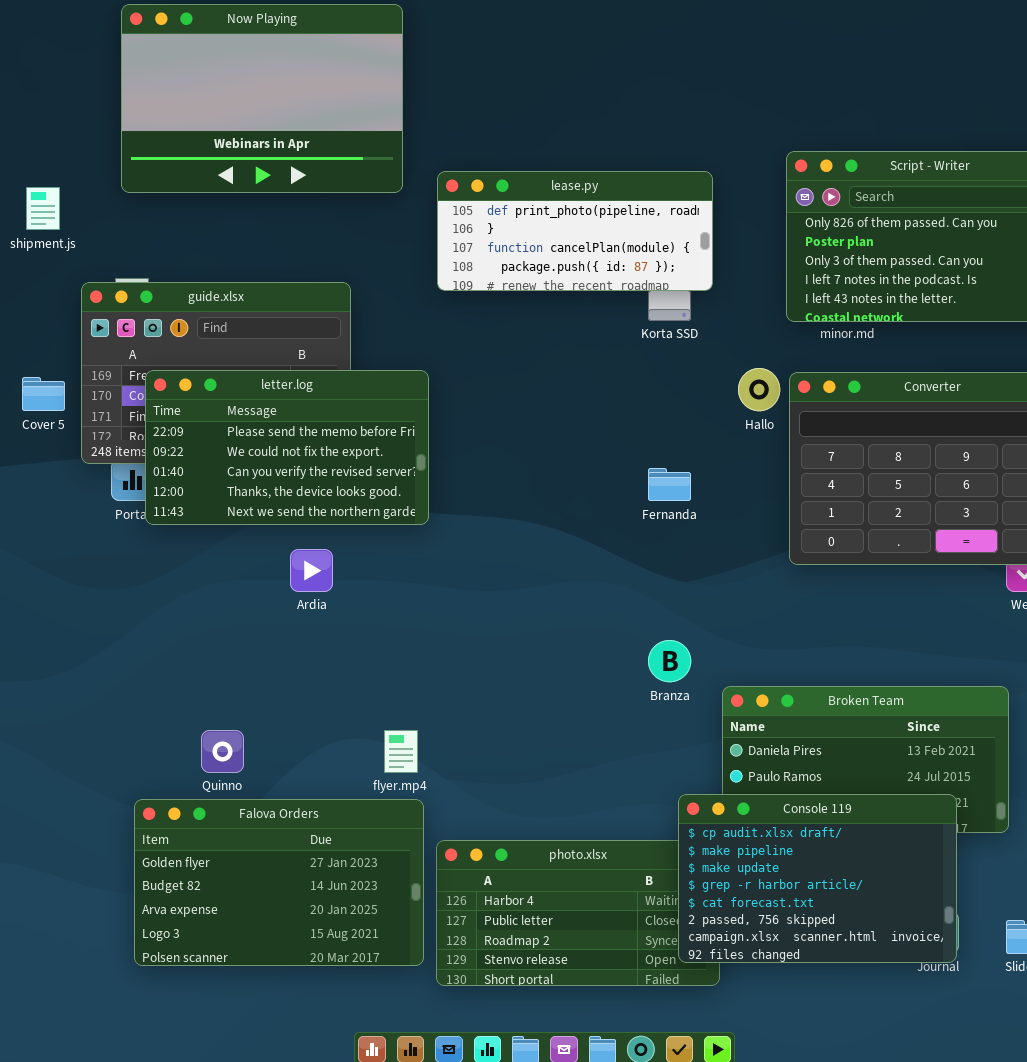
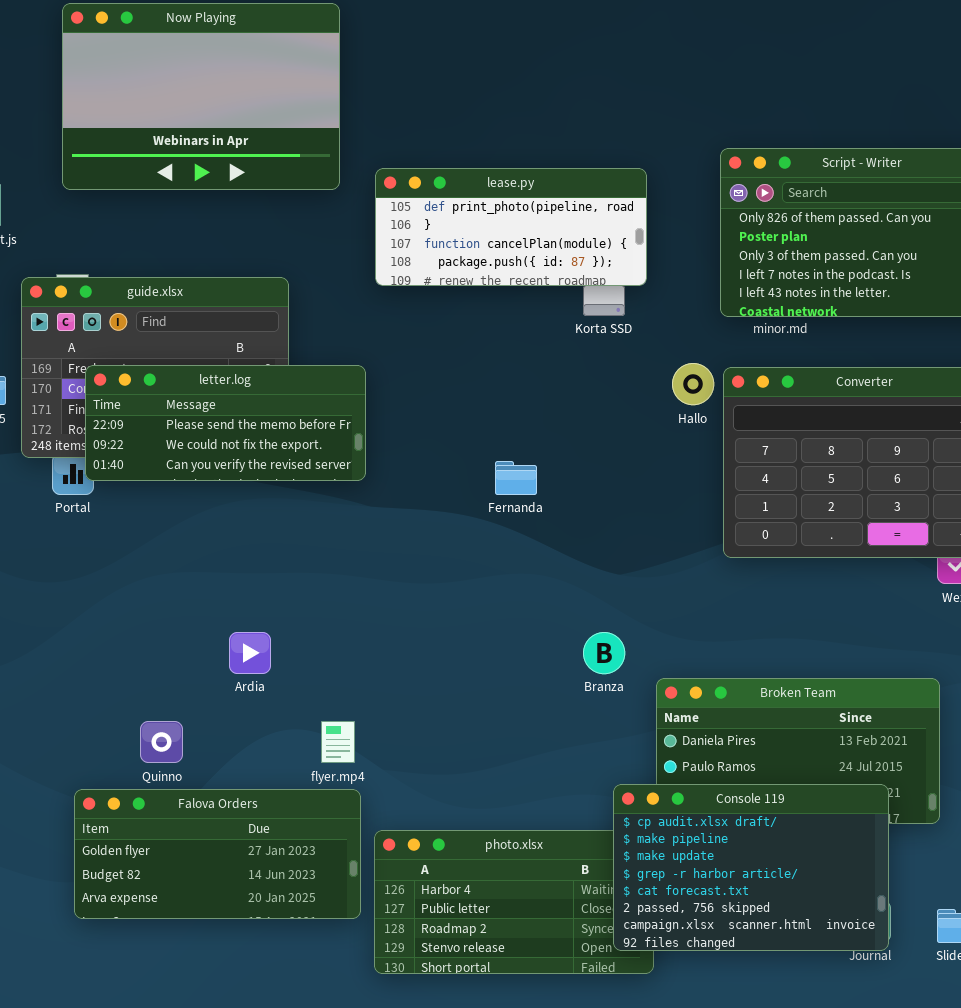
letter.log: [145,370,429,525] -> [85,365,366,481], resized
Fernanda: [648,468,691,501] -> [495,461,537,495], moved
Ardia: [290,549,333,592] -> [229,632,271,674], moved
Falova Orders: [134,799,424,966] -> [74,789,361,919], resized

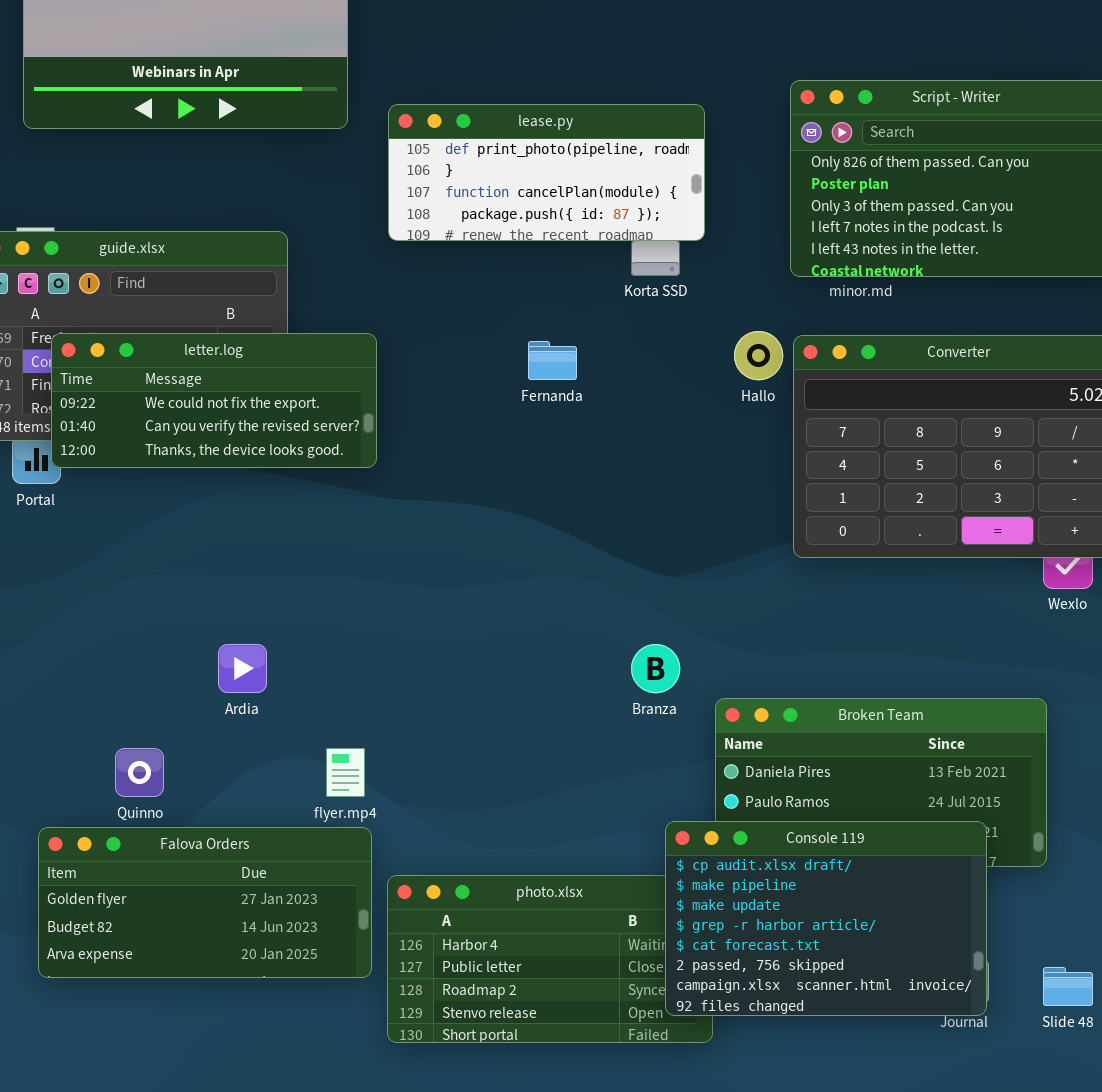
letter.log: [85,365,366,481] -> [51,333,377,468], scrolled down 1 row
Fernanda: [495,461,537,495] -> [528,341,577,380], moved

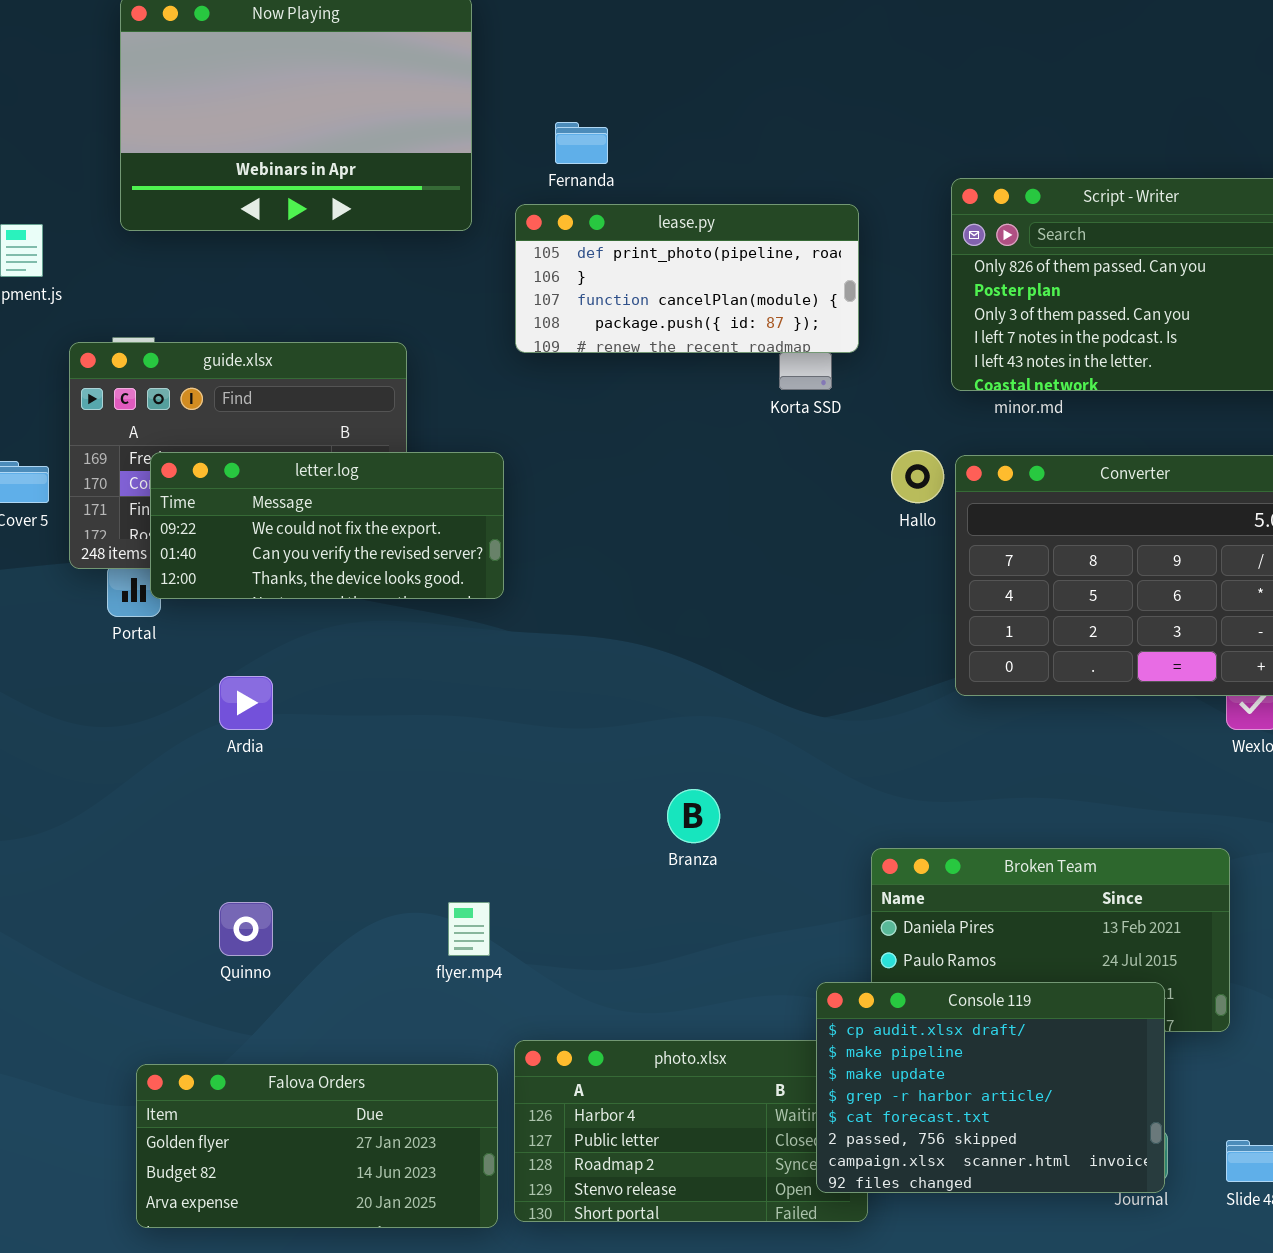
Fernanda: [528,341,577,380] -> [555,122,608,164], moved
Ardia: [218,644,267,693] -> [219,676,273,730], moved
Branza: [631,644,680,693] -> [667,789,720,843], moved
Falova Orders: [38,827,372,978] -> [136,1064,498,1228], moved

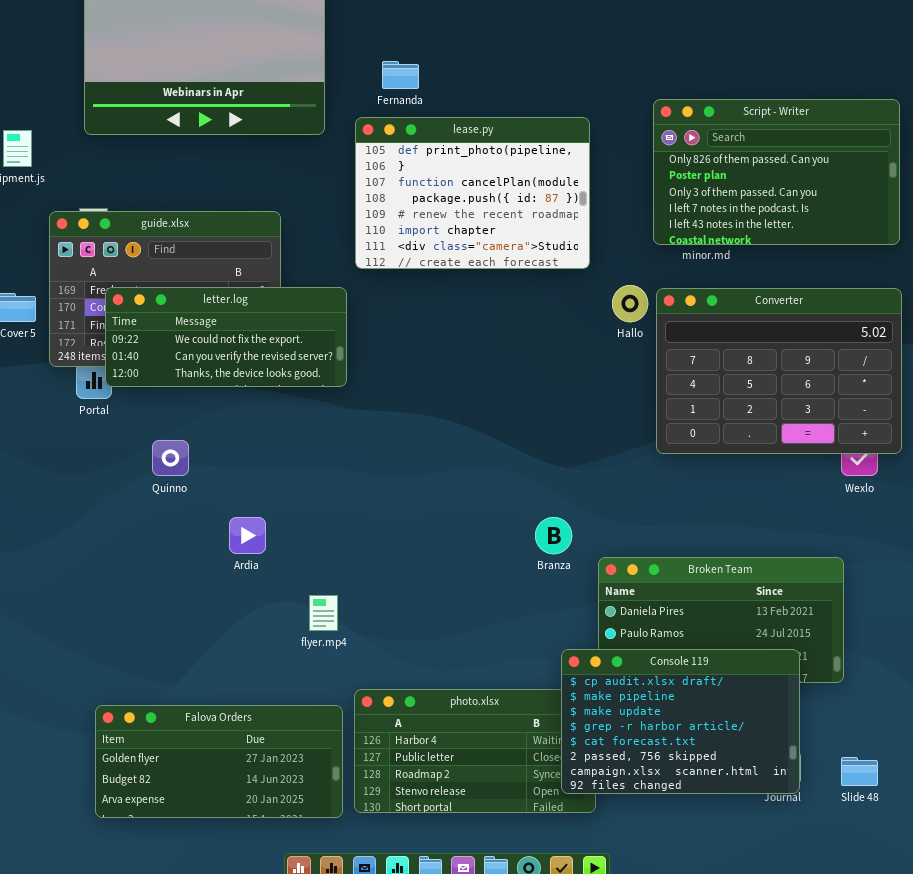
lease.py: [515,204,859,353] -> [355,117,590,269], resized
Ardia: [219,676,273,730] -> [229,517,266,554], moved
Branza: [667,789,720,843] -> [535,517,572,554], moved
Quinno: [219,902,273,956] -> [152,440,189,476], moved

